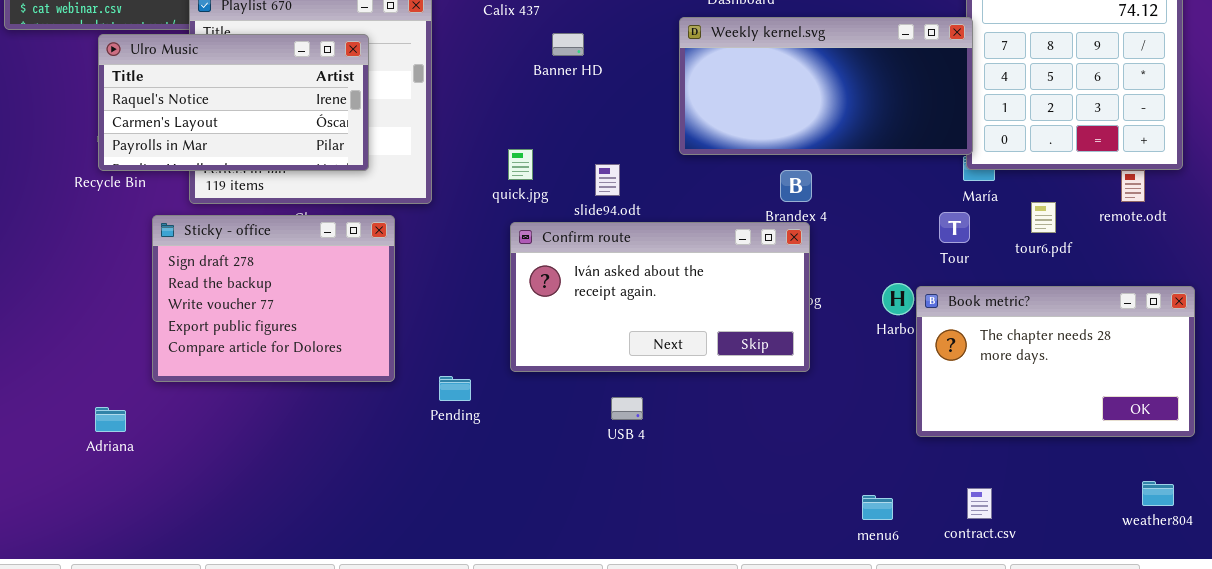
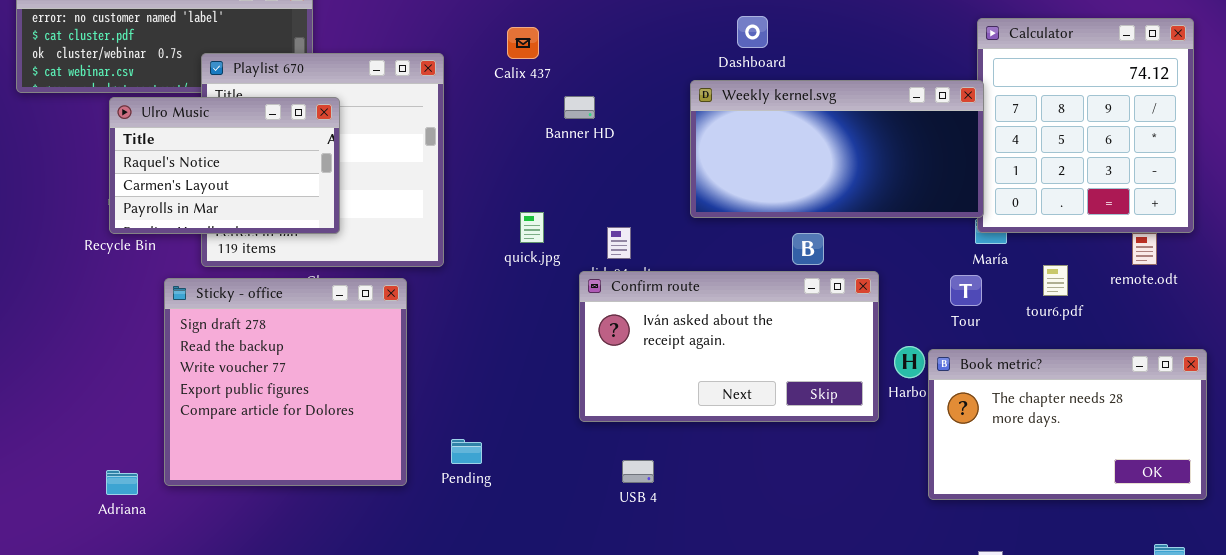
Ulro Music: [98,34,369,171] -> [109,97,340,234], resized
Sticky - office: [152,215,395,382] -> [164,278,407,486], resized
Confirm route: [510,222,810,372] -> [579,271,879,422], moved

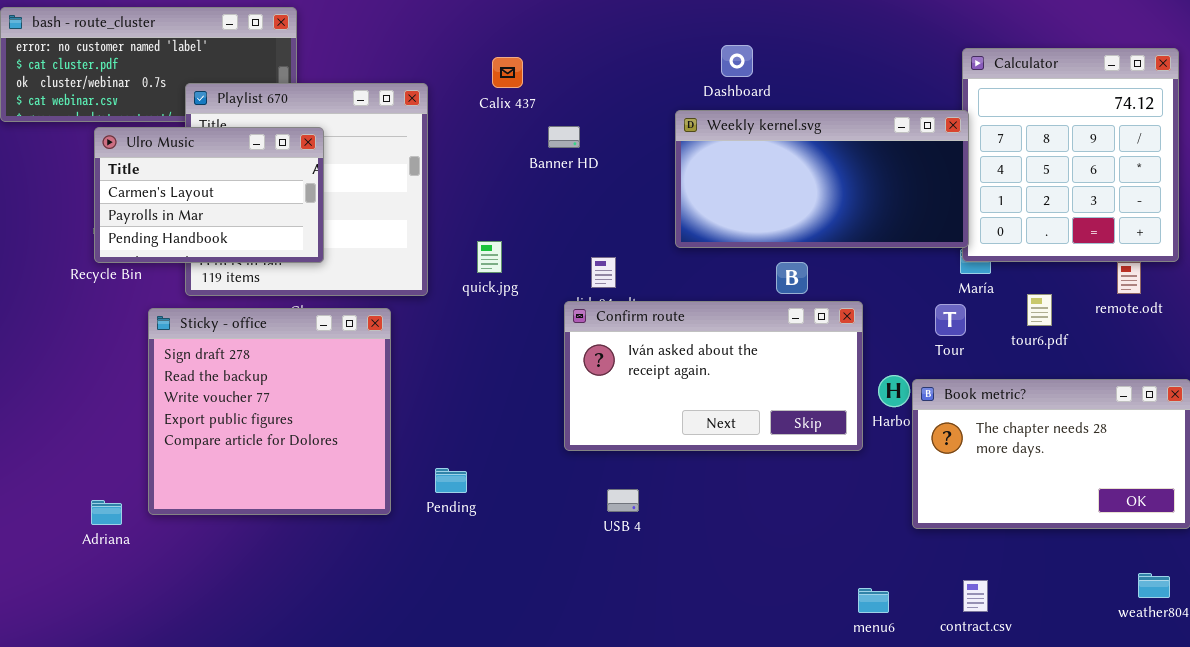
Ulro Music: [109,97,340,234] -> [94,127,324,263], scrolled down 1 row
quick.jpg: [520,212,544,243] -> [477,241,502,273], moved

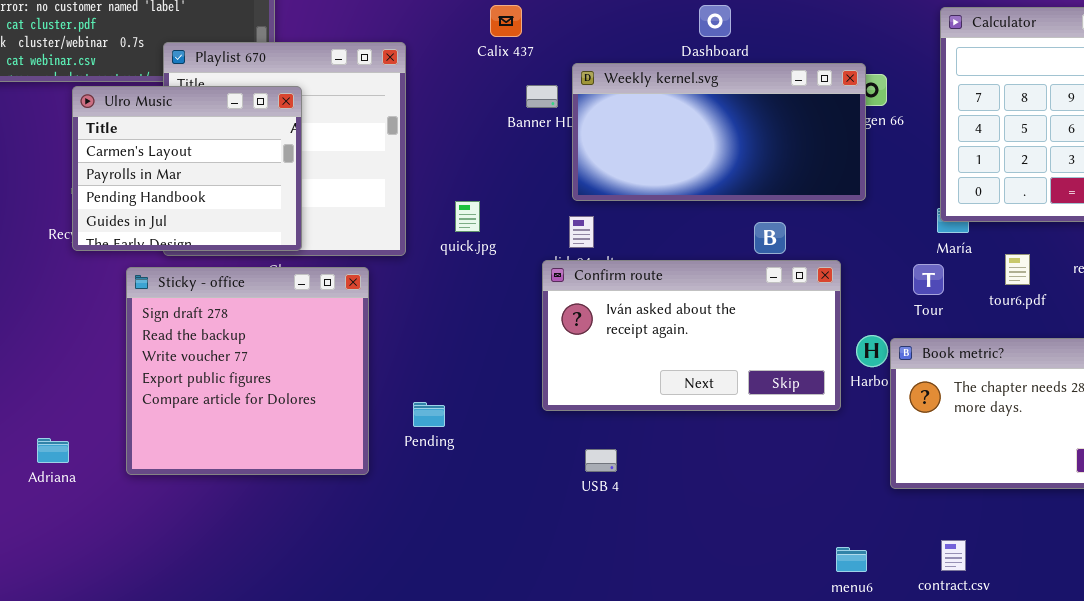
Calix 437: [492,57,523,88] -> [490,5,522,37], moved
Weekly kernel.svg: [675,110,969,248] -> [572,63,866,201], moved
Ulro Music: [94,127,324,263] -> [72,86,302,251], resized
Pending: [435,468,467,493] -> [413,402,445,427], moved
Adriana: [91,500,122,525] -> [37,438,69,463], moved

